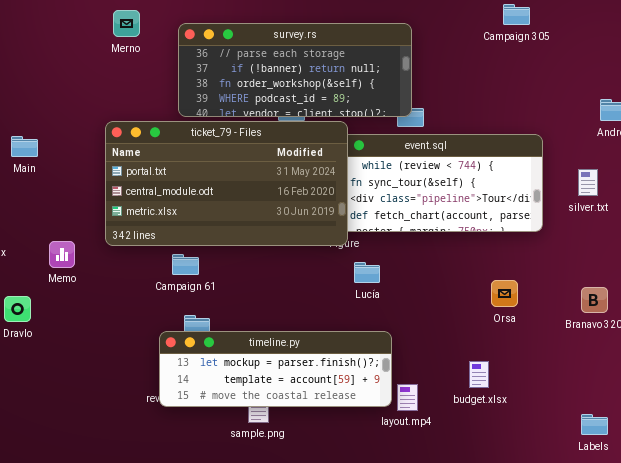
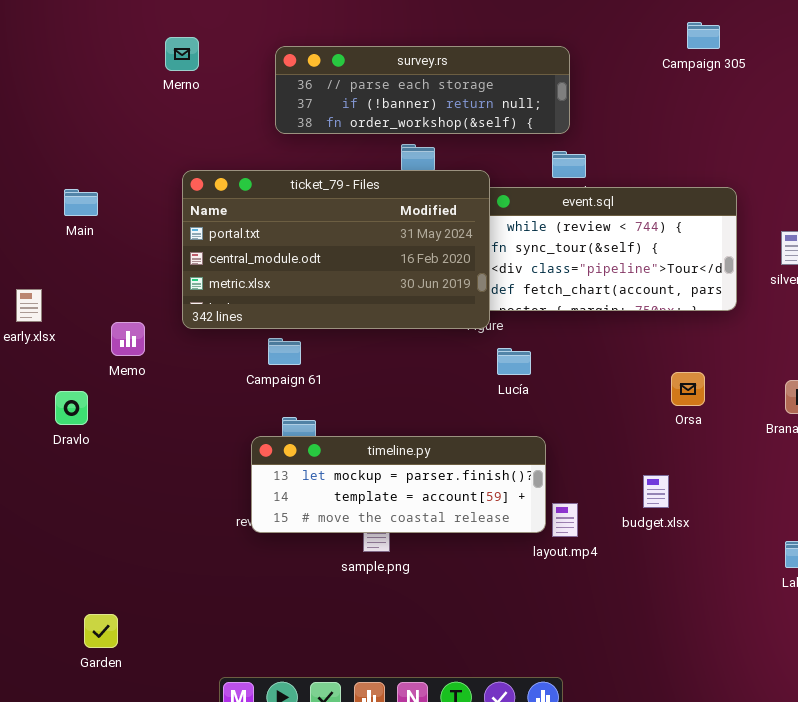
Merno: [113,10,140,37] -> [165,37,199,71], moved
survey.rs: [178,23,412,117] -> [275,46,570,134], resized

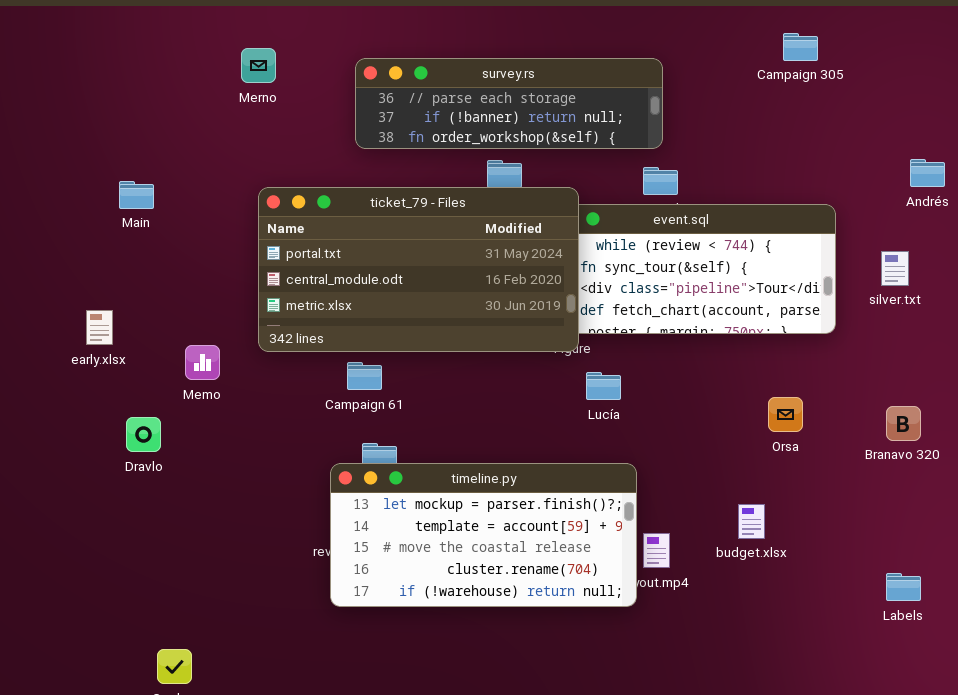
Main: [64,189,98,216] -> [119,181,154,209], moved
timeline.py: [251,436,546,533] -> [330,463,637,607], resized

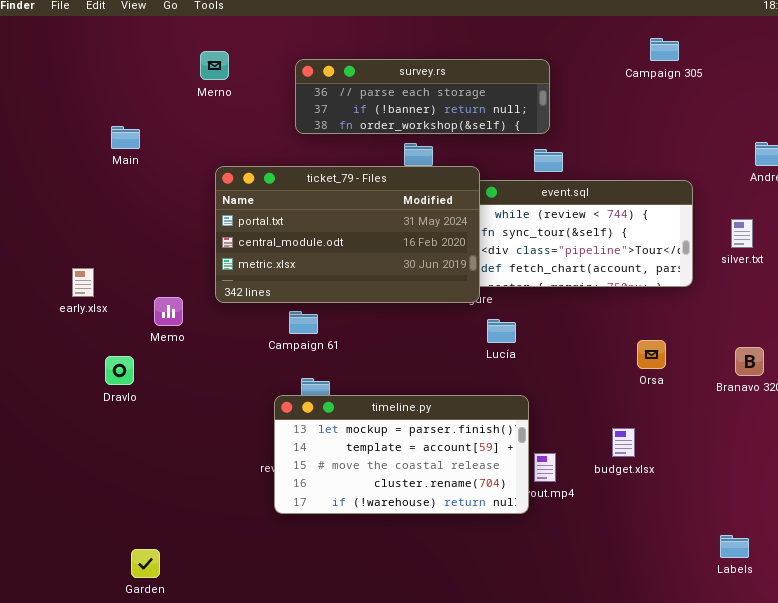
Main: [119,181,154,209] -> [111,126,140,149], moved
Labels: [886,573,921,601] -> [720,535,749,558], moved

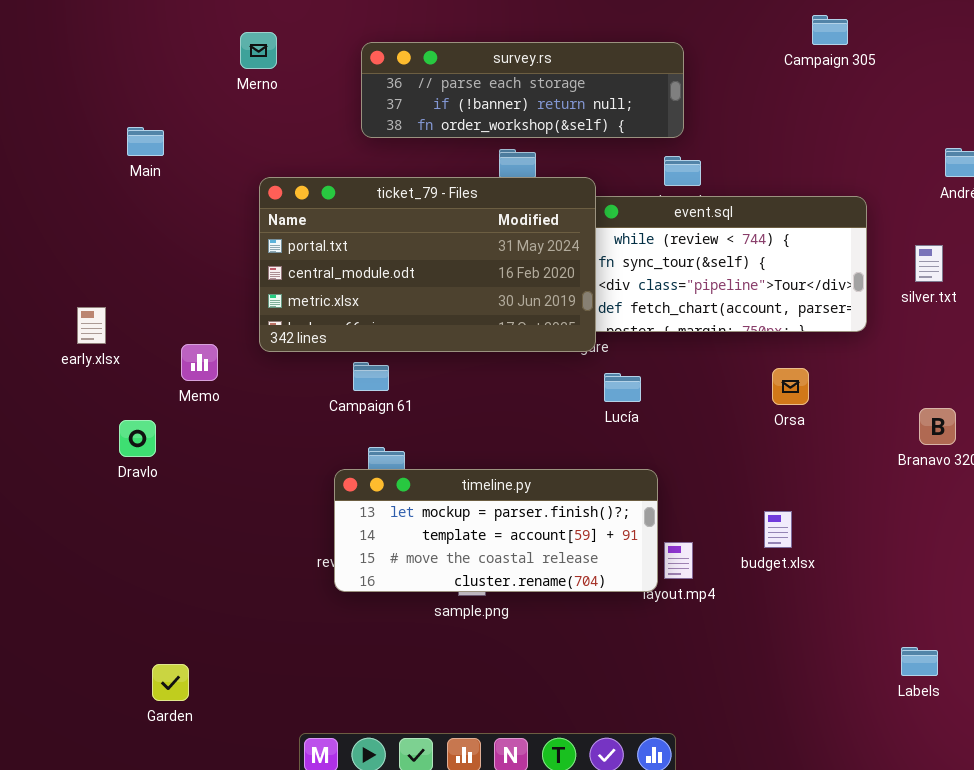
Orsa: [637,340,666,369] -> [772,368,809,405], moved
timeline.py: [274,395,529,514] -> [334,469,658,592], resized

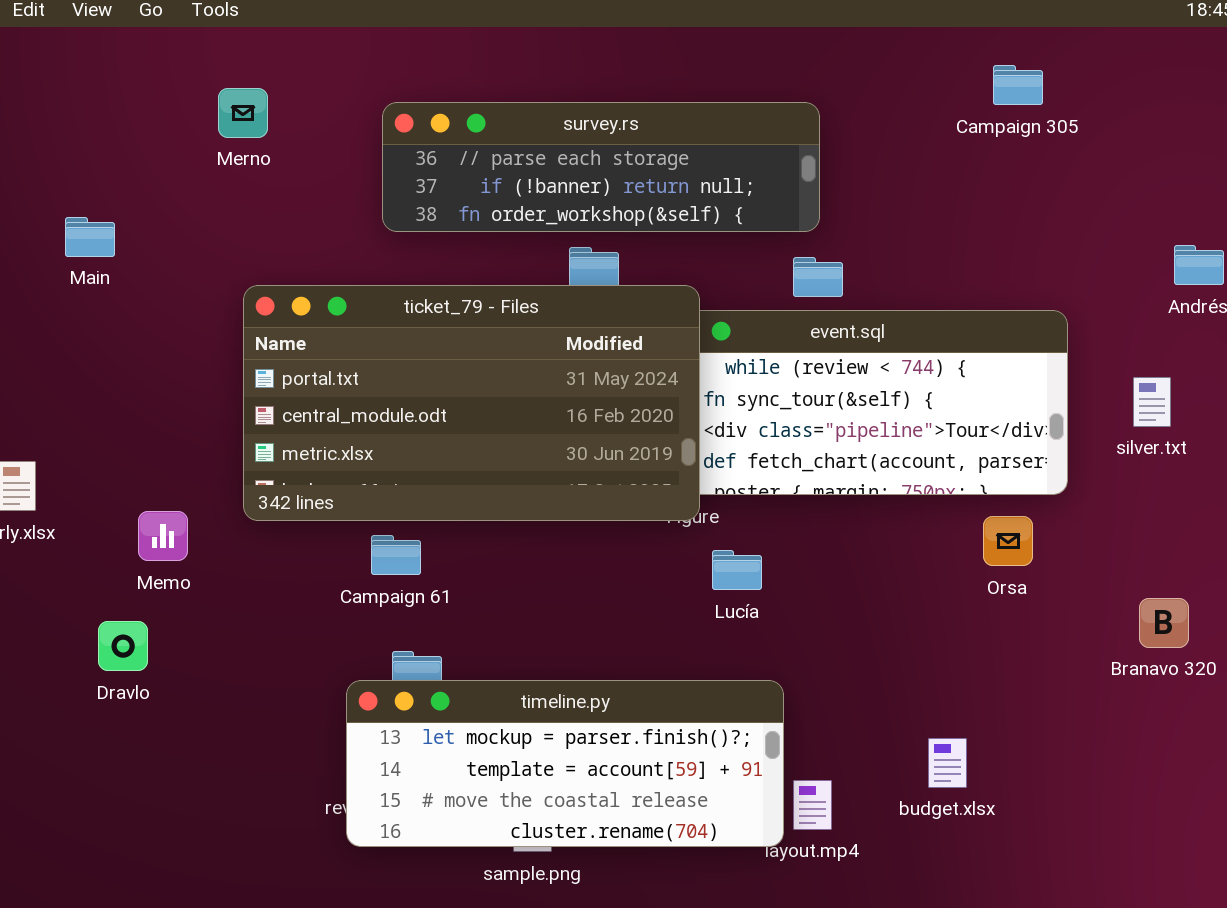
Orsa: [772,368,809,405] -> [983,516,1033,566], moved
Dravlo: [119,420,156,457] -> [98,621,148,671], moved

